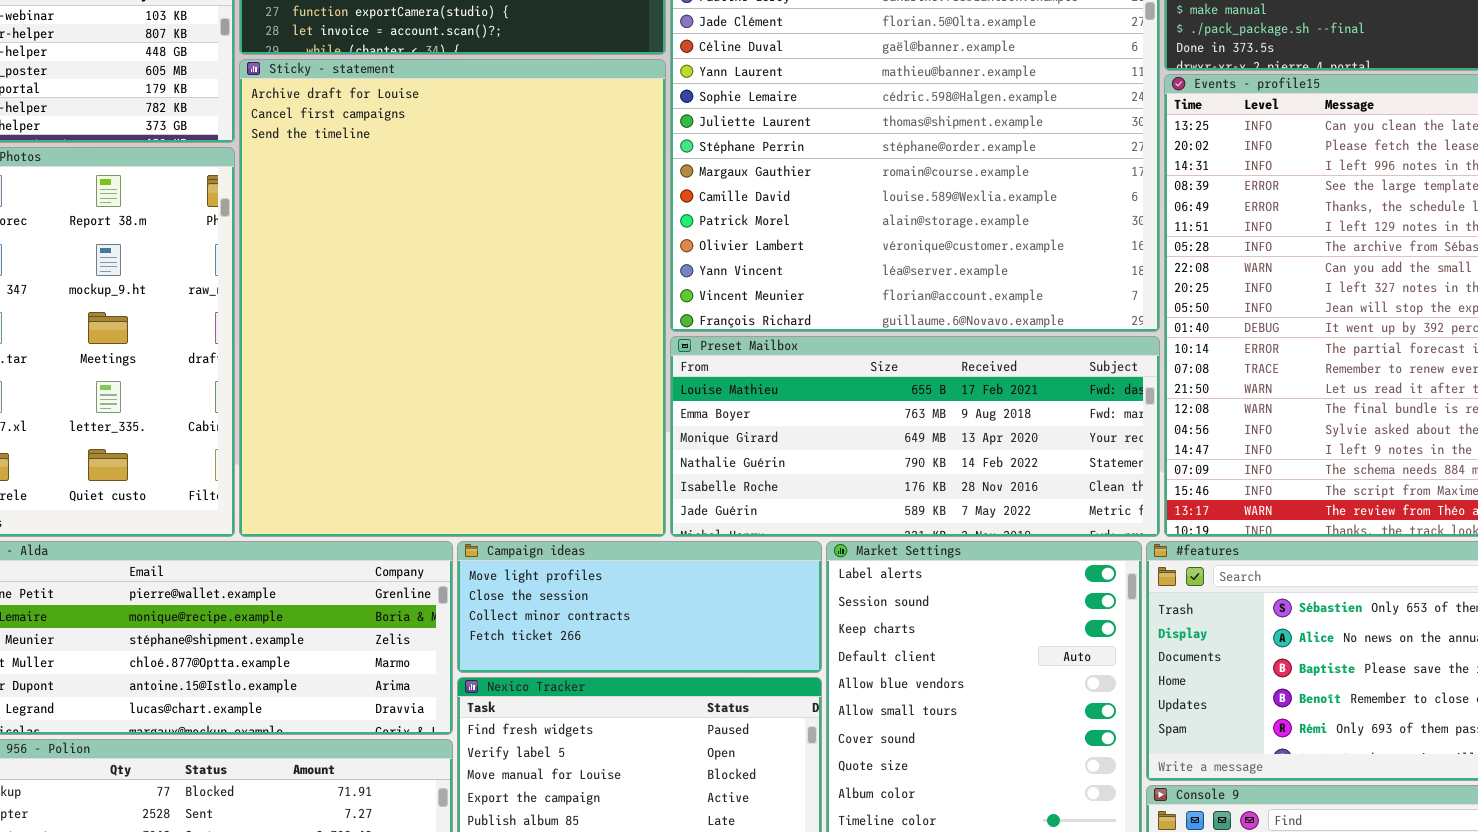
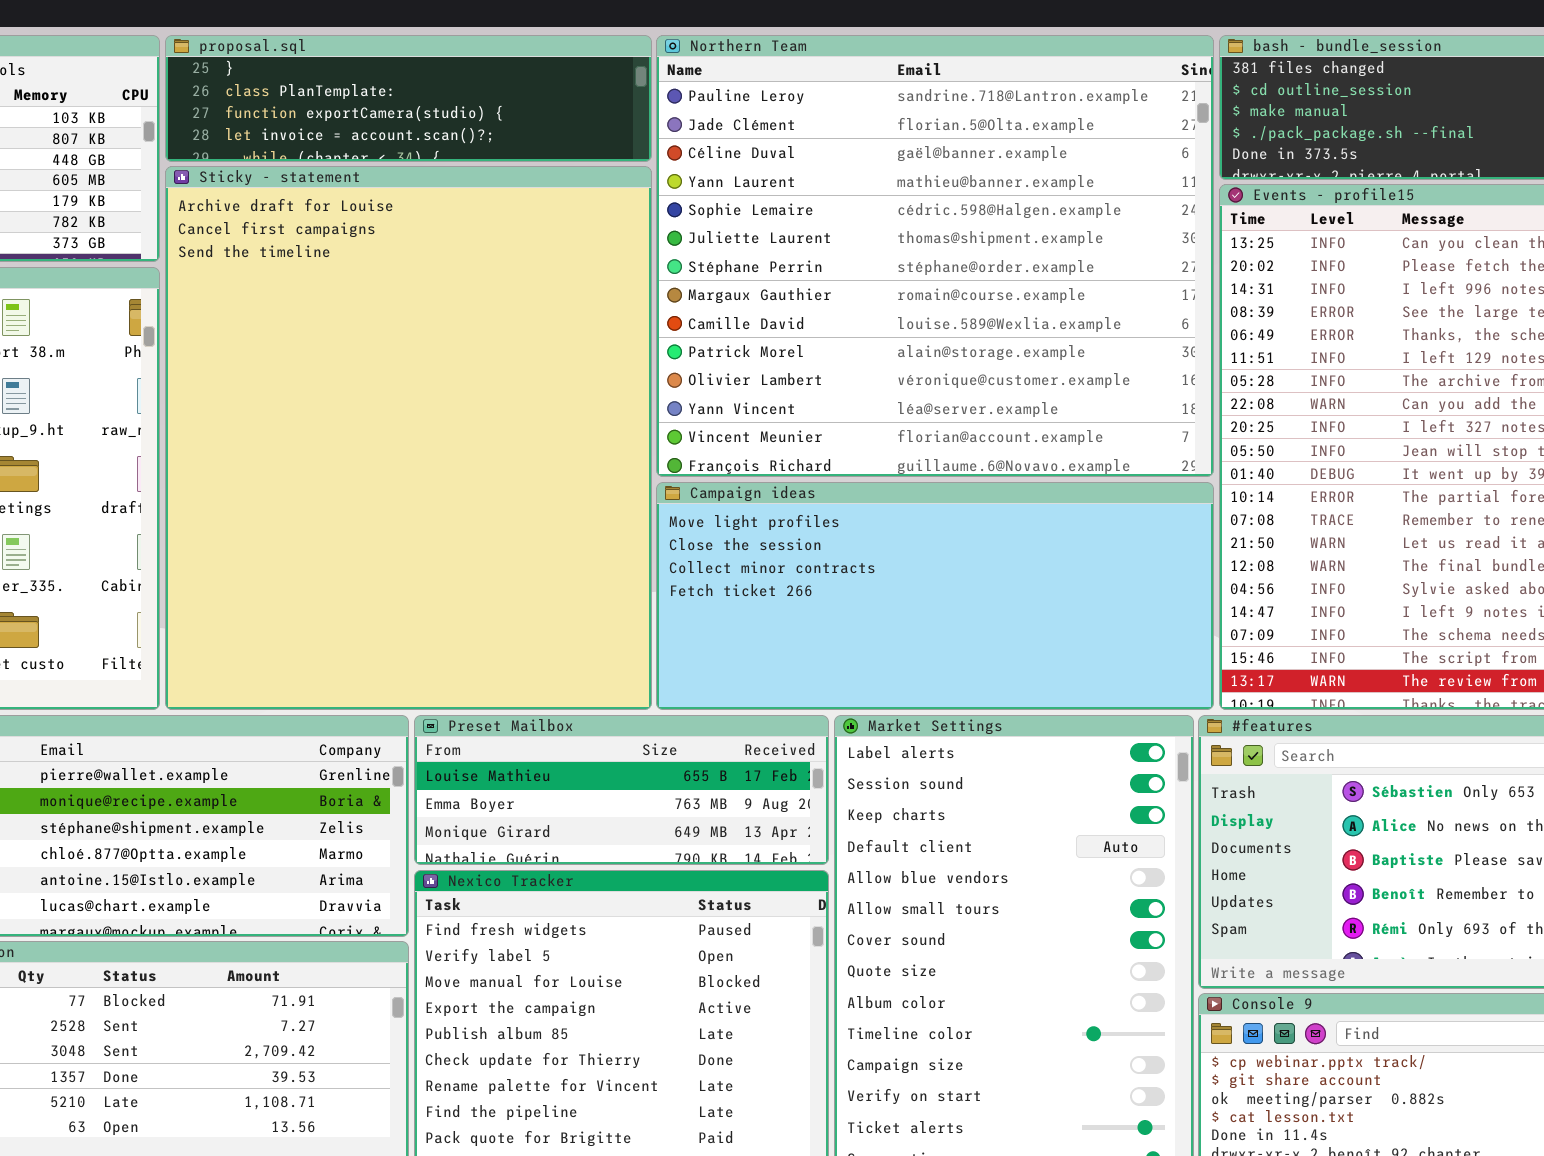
Preset Mailbox: [670,336,1160,537] -> [414,715,829,865], moved, resized
Campaign ideas: [457,541,822,673] -> [656,482,1214,710], moved, resized

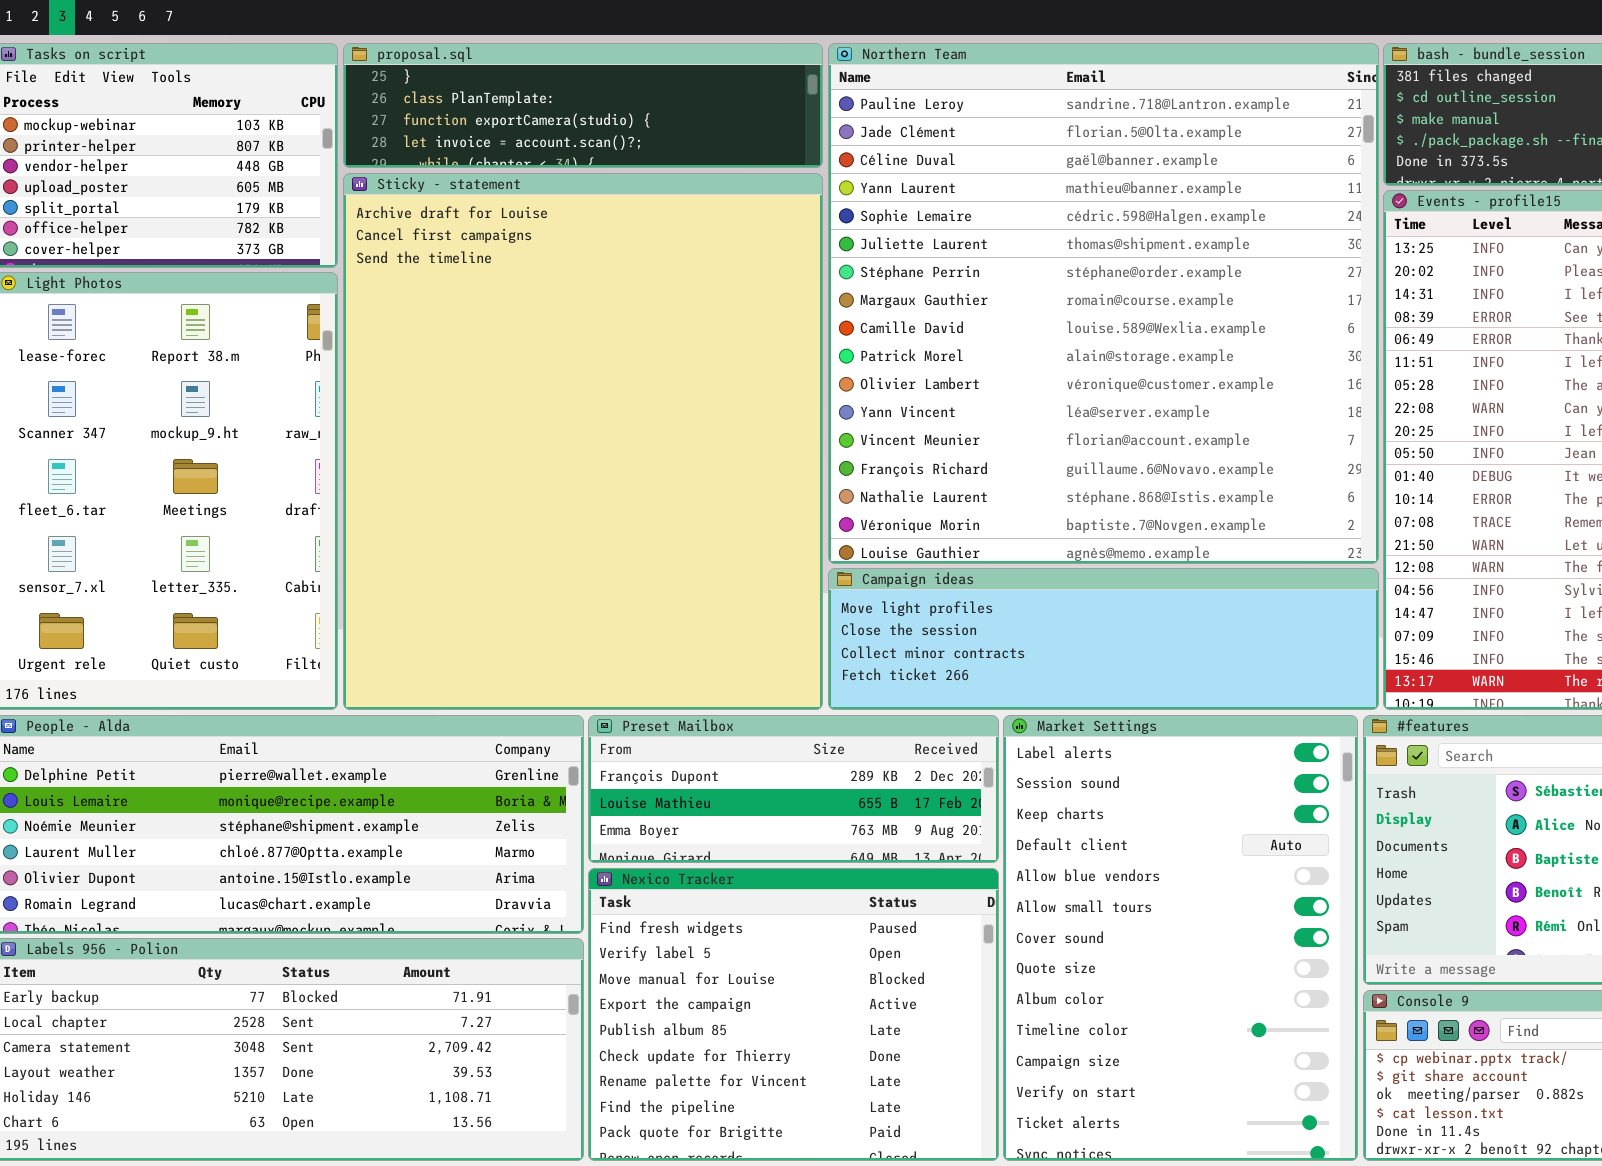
Northern Team: [656,35,1214,477] -> [828,43,1379,564], resized
Campaign ideas: [656,482,1214,710] -> [828,568,1379,710], resized
Preset Mailbox: [414,715,829,865] -> [588,715,999,863], scrolled up 1 row

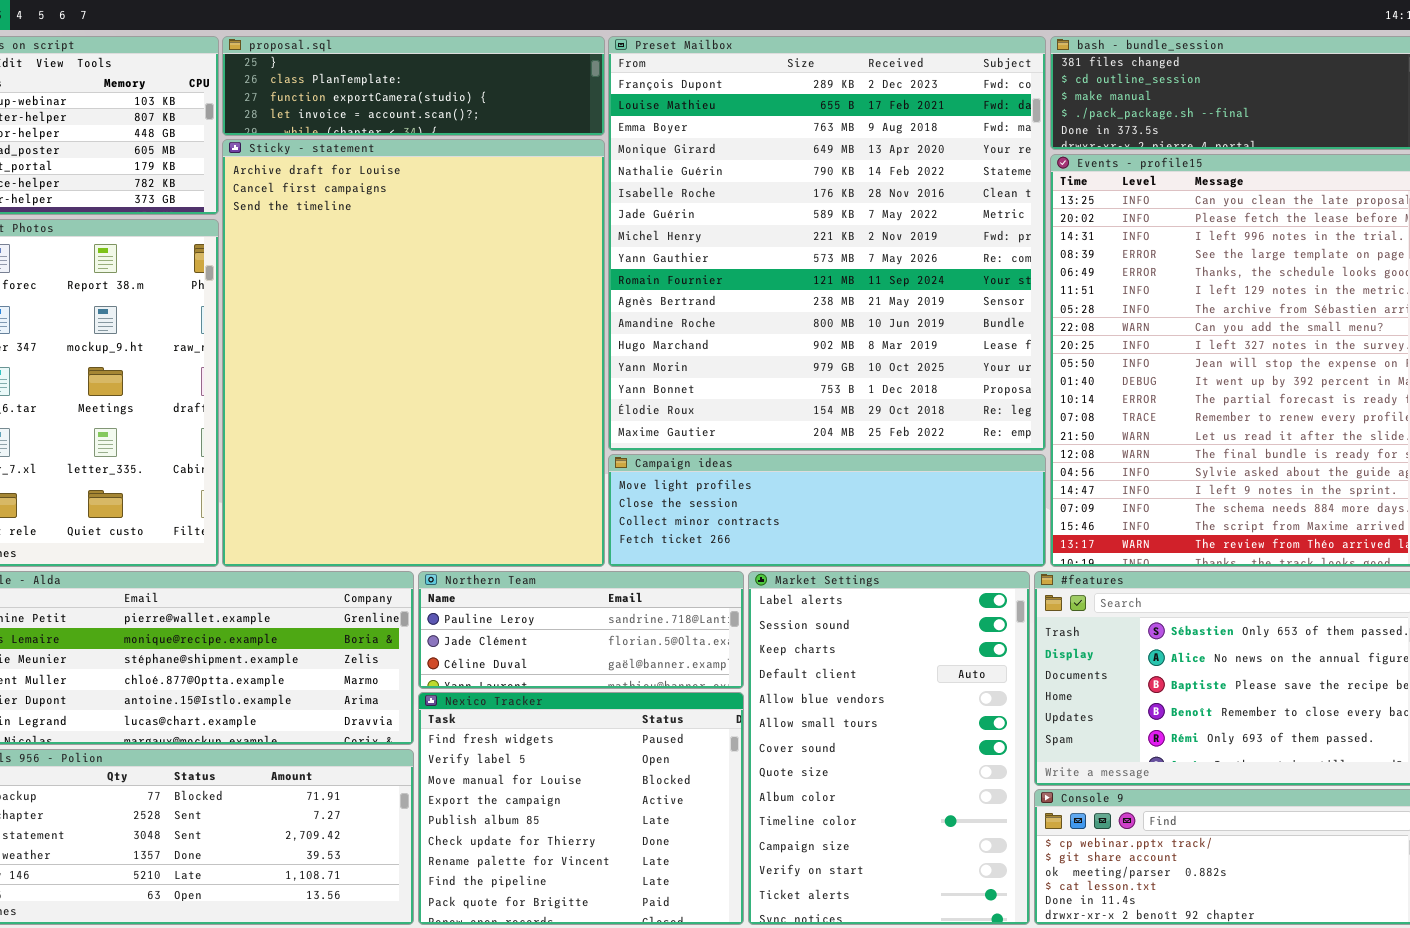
Northern Team: [828,43,1379,564] -> [418,571,744,689], moved, resized
Preset Mailbox: [588,715,999,863] -> [608,36,1046,451], moved, resized

